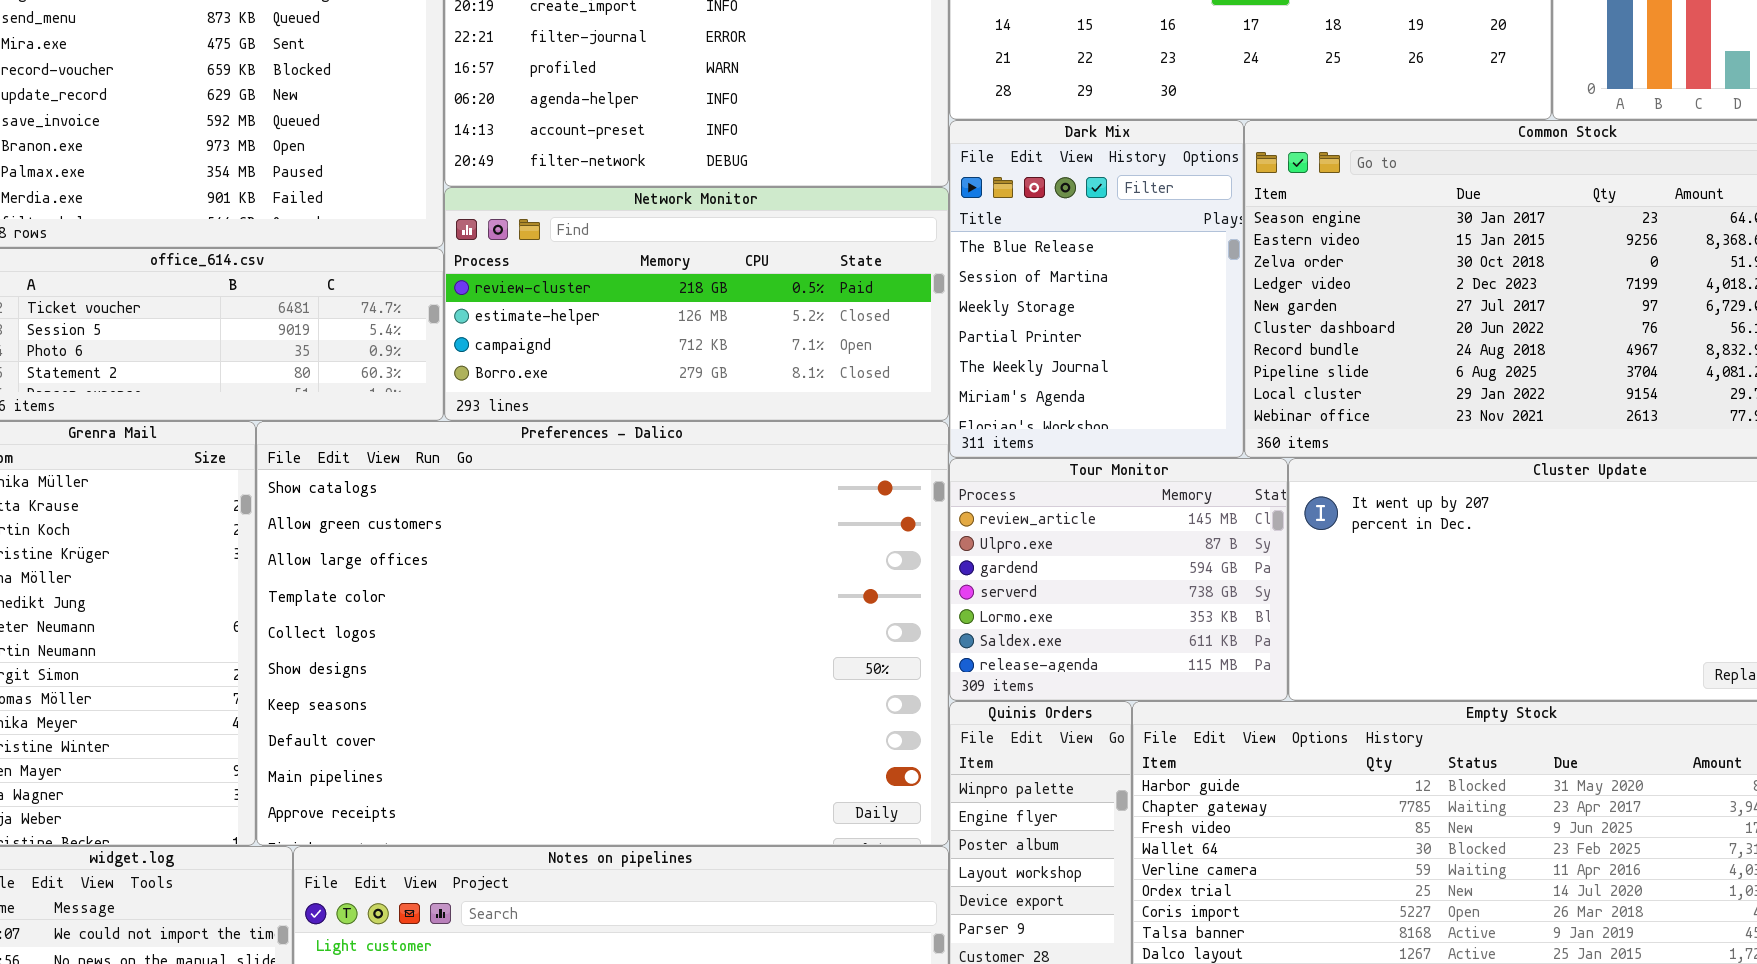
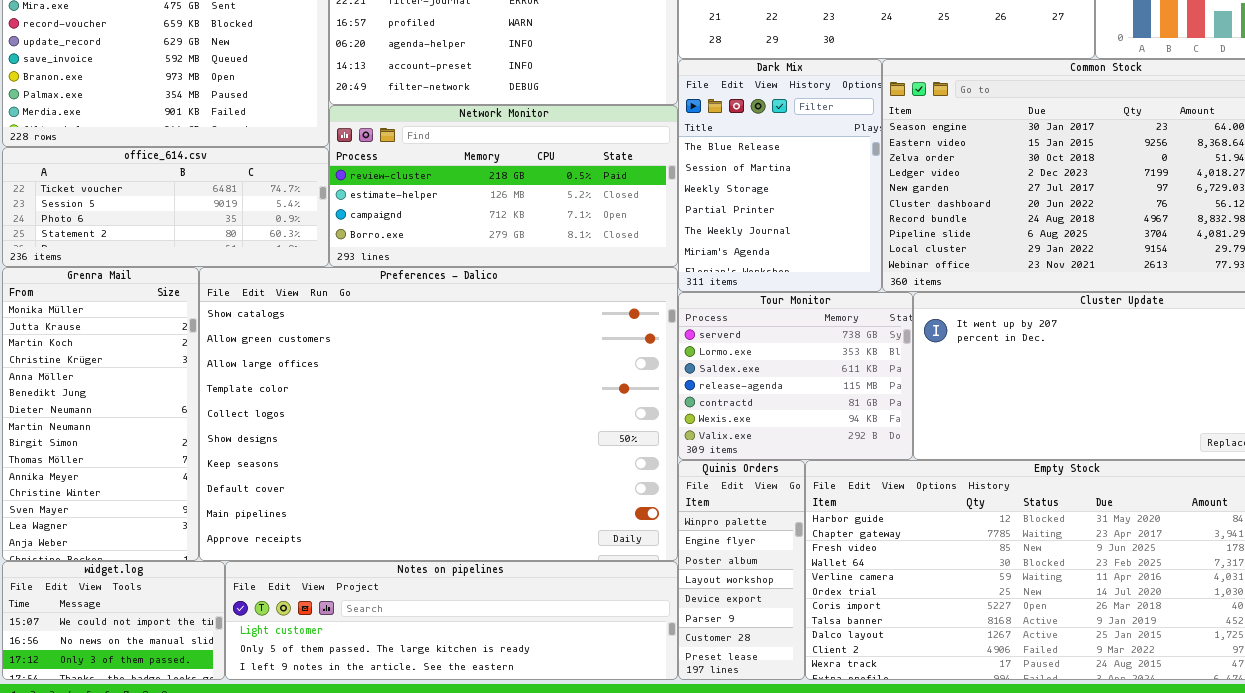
Tour Monitor: [949,458,1288,701] -> [678,292,913,460], scrolled down 3 rows

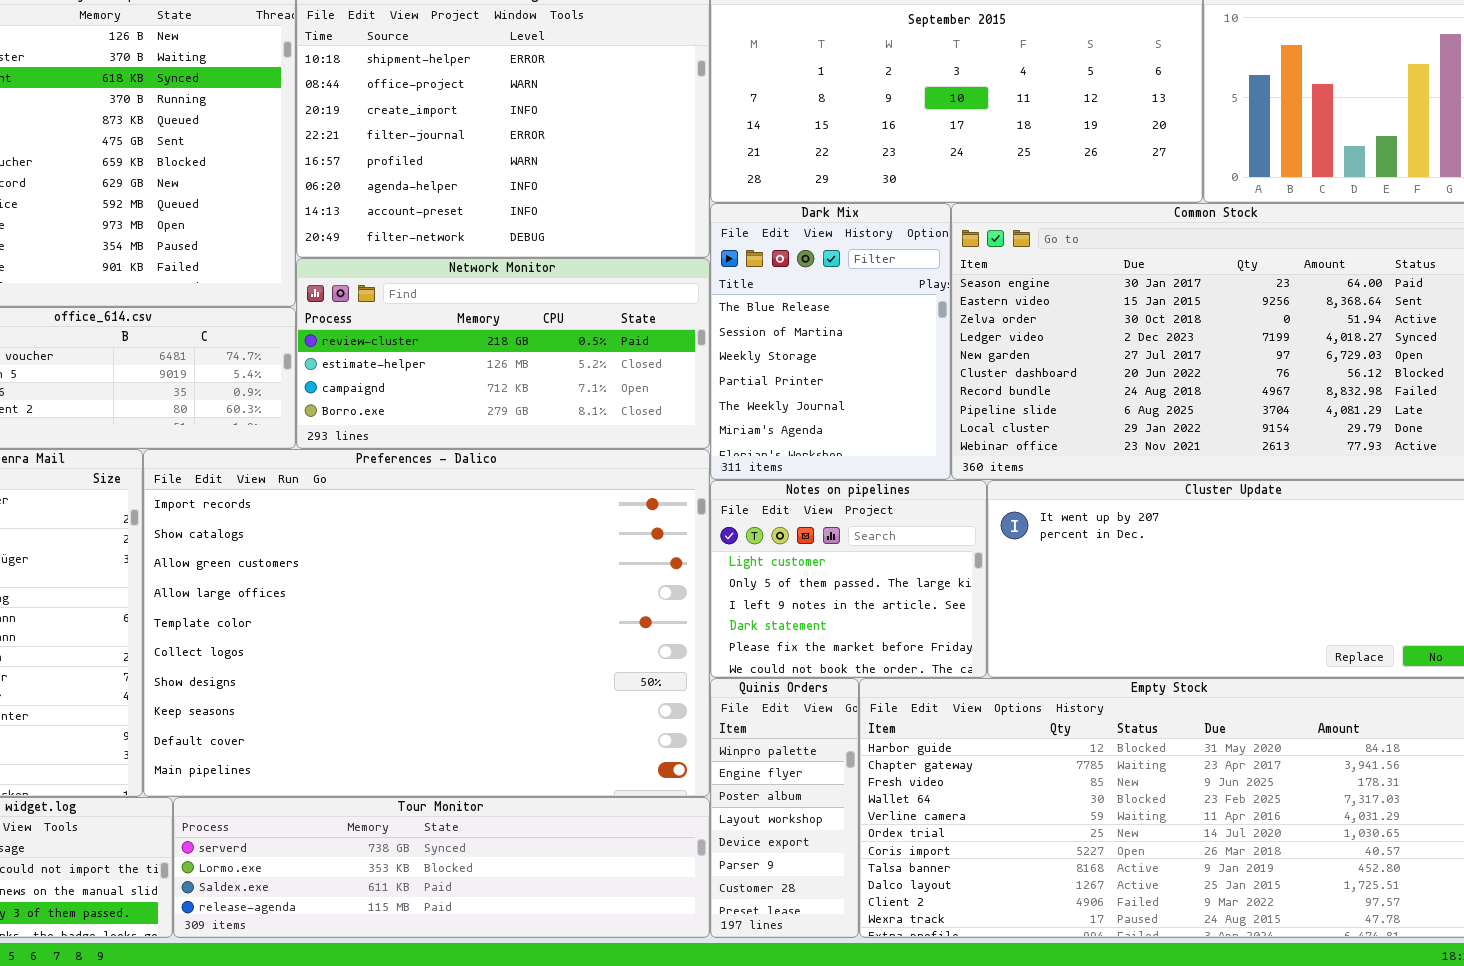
Preferences - Dalico: [199,267,678,561] -> [143,449,710,797], scrolled up 1 row
Tour Monitor: [678,292,913,460] -> [173,797,710,938], moved, resized
Notes on pipelines: [225,561,678,680] -> [710,480,987,678], moved, resized

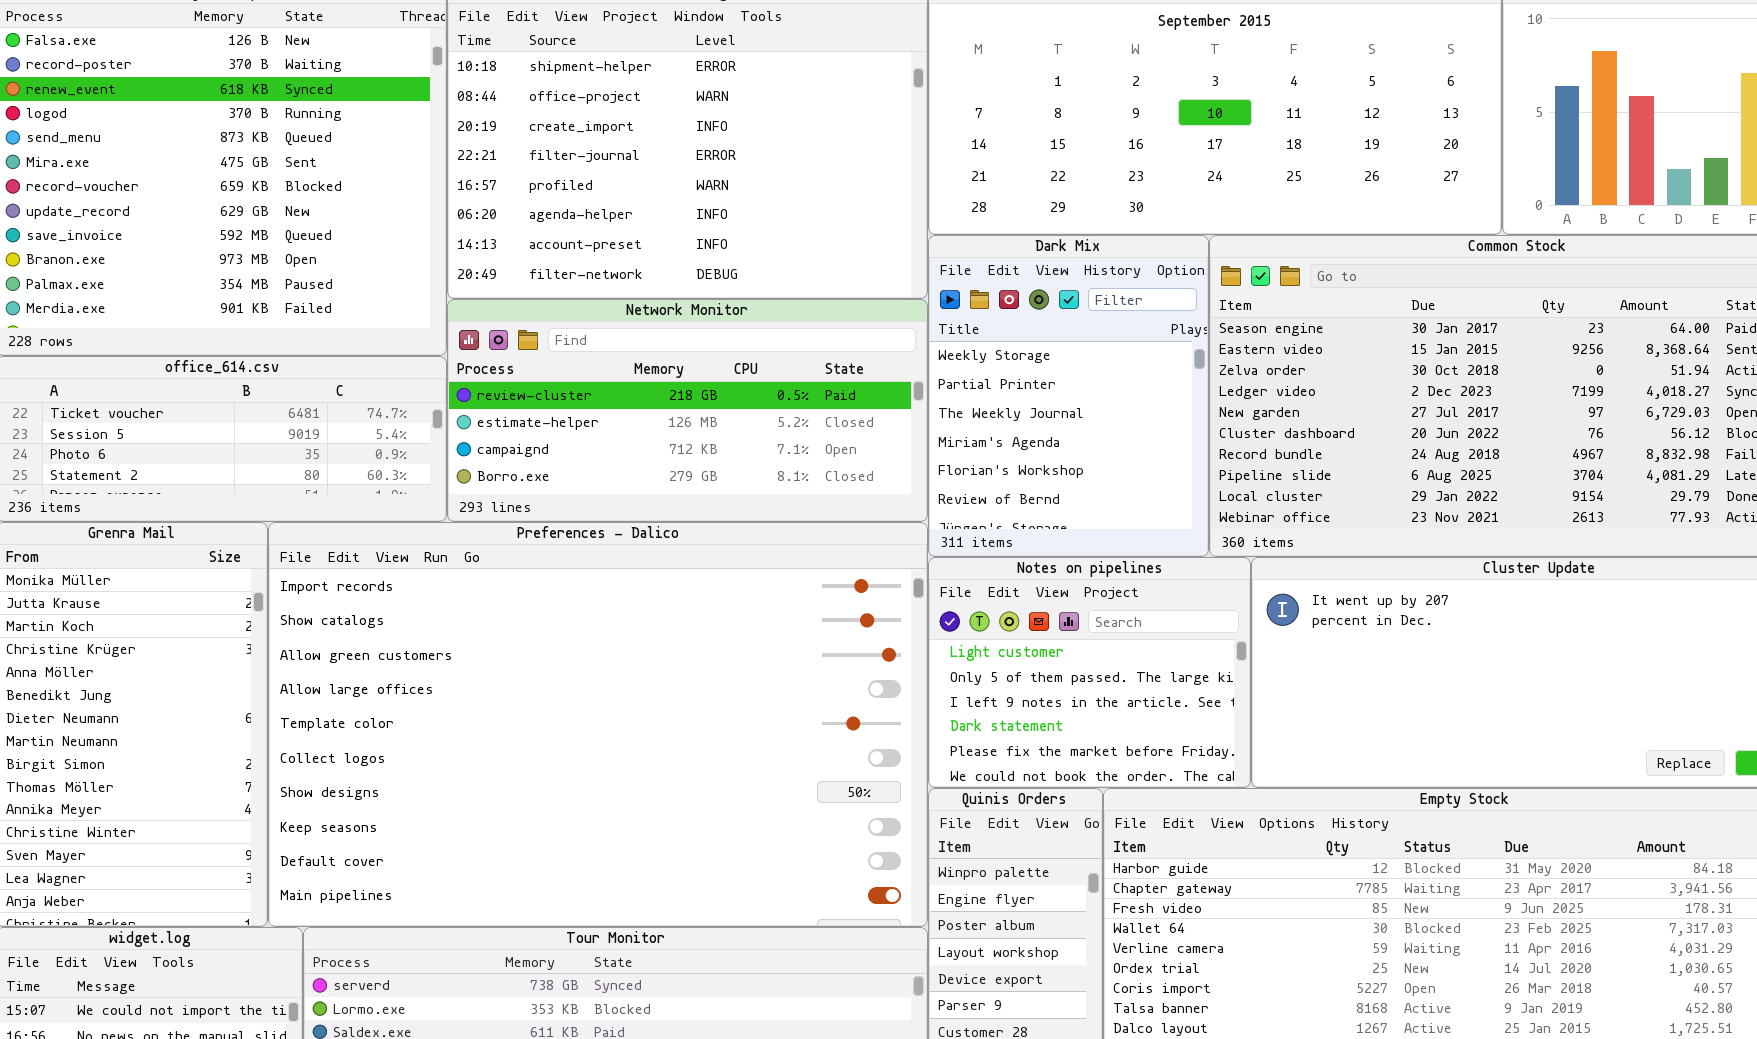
Dark Mix: [710,203,951,480] -> [928,235,1209,557], scrolled down 2 rows

